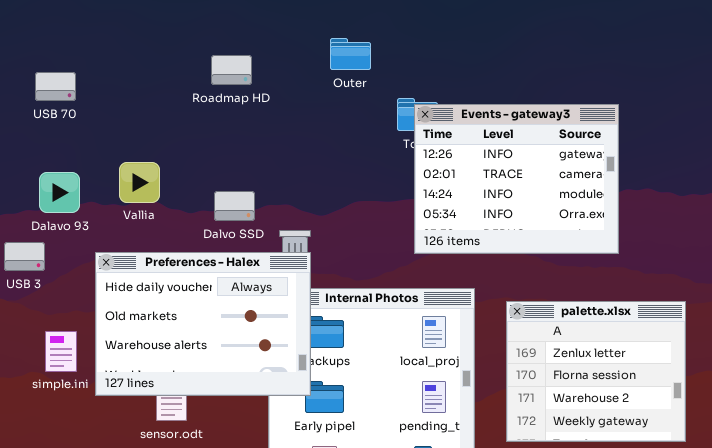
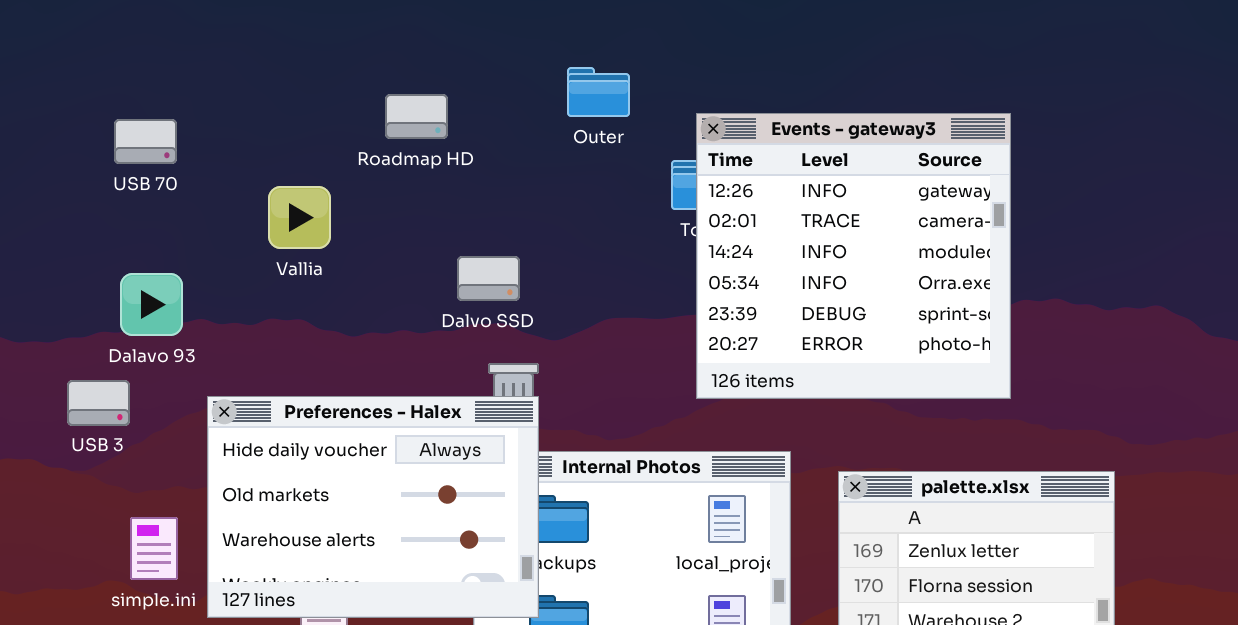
Events - gateway3: [414,104,619,254] -> [696,113,1011,399], resized
Vallia: [119,162,160,203] -> [268,186,331,249], moved
Dalvo SSD: [214,191,255,221] -> [457,256,520,301], moved

